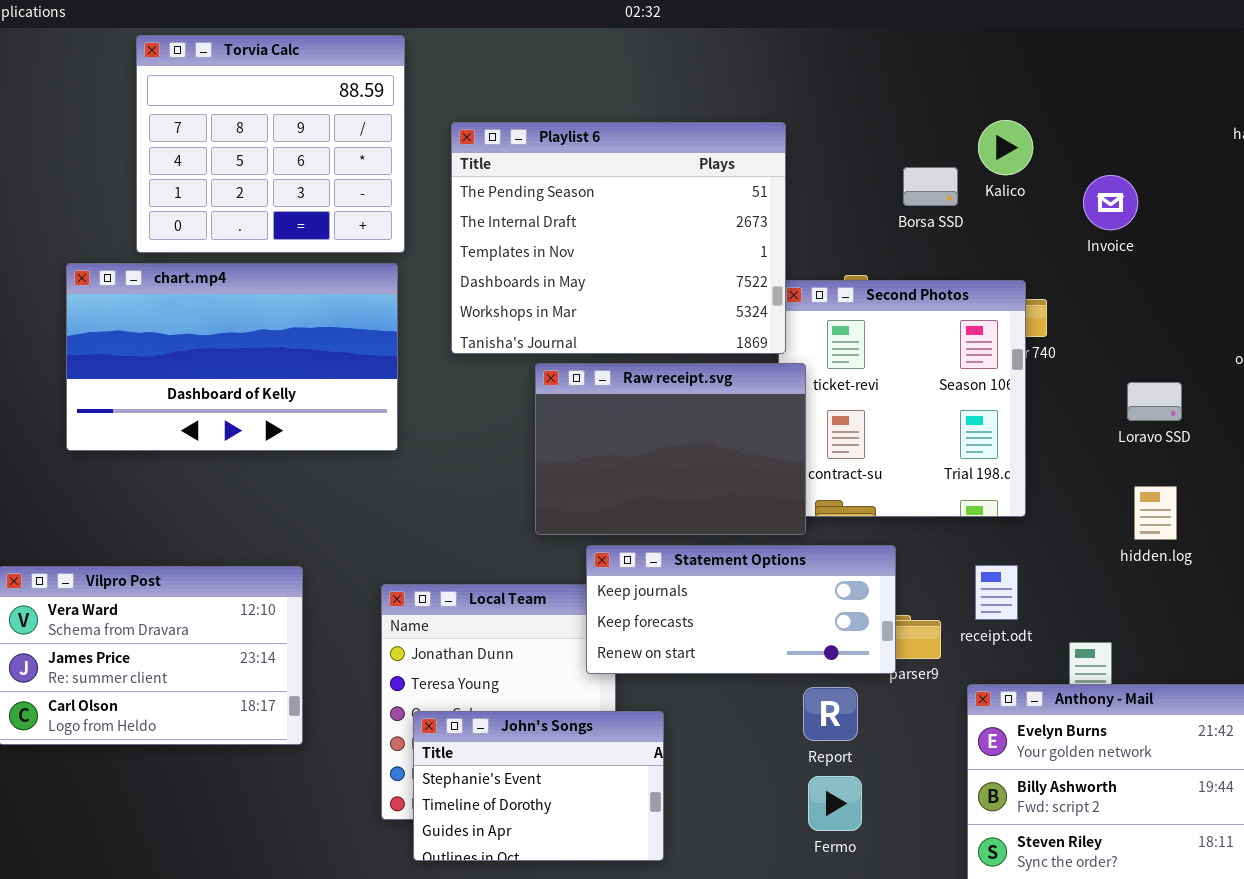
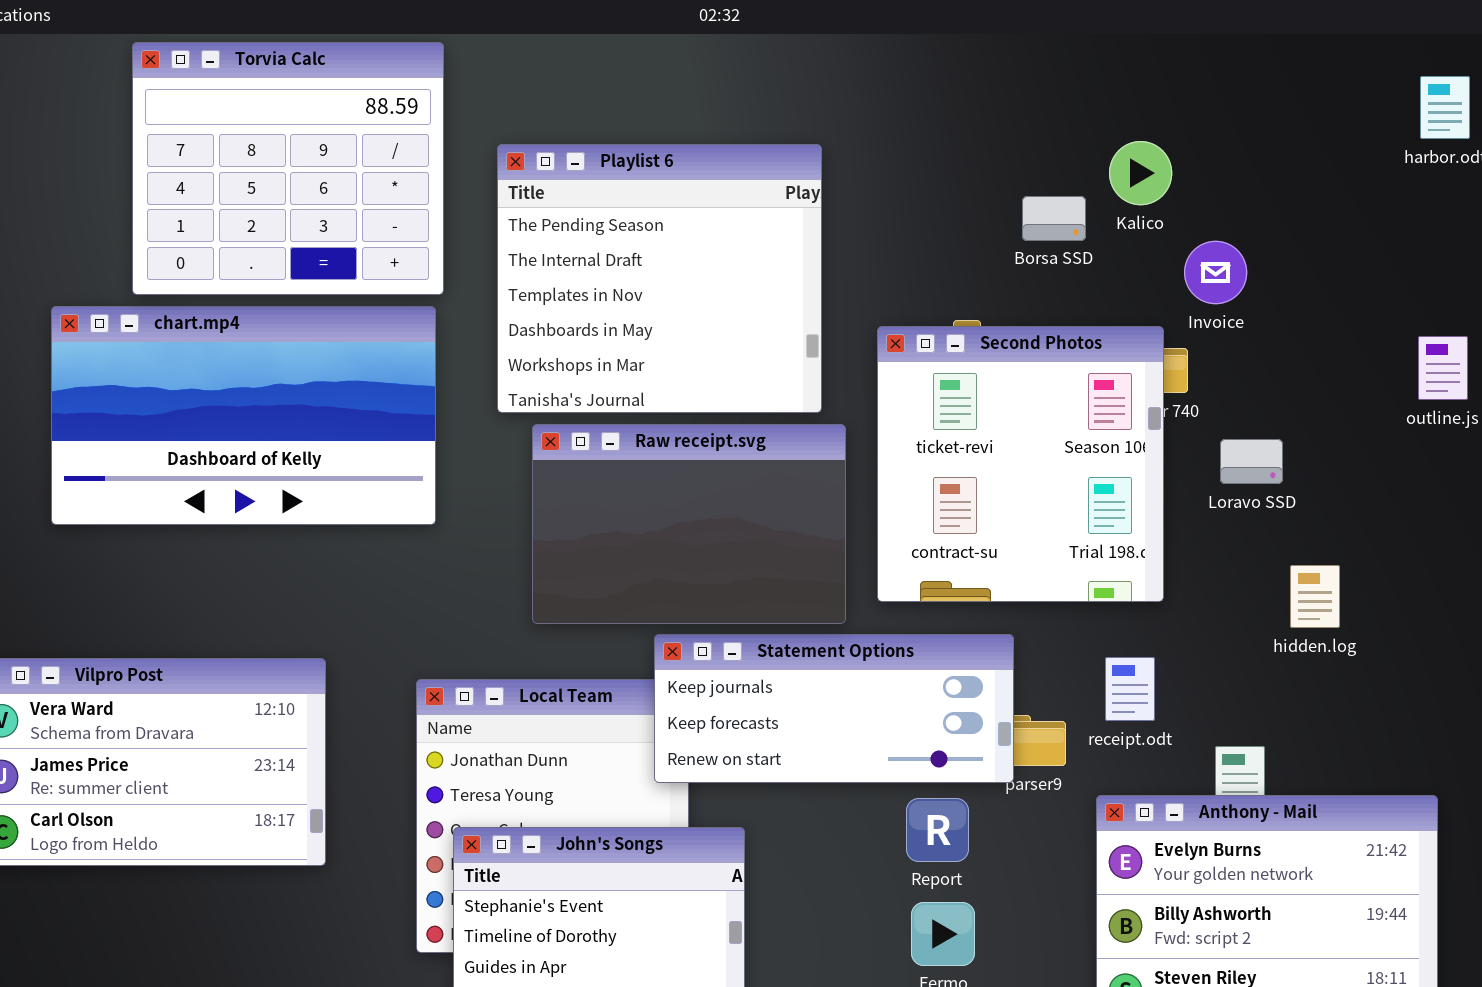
Playlist 6: [451,122,786,354] -> [497,144,822,413], resized
Invoice: [1083,175,1138,230] -> [1184,241,1247,304], moved
Raw receipt.svg: [535,363,806,535] -> [532,424,846,624], moved
Loravo SSD: [1127,382,1182,421] -> [1220,439,1283,484], moved

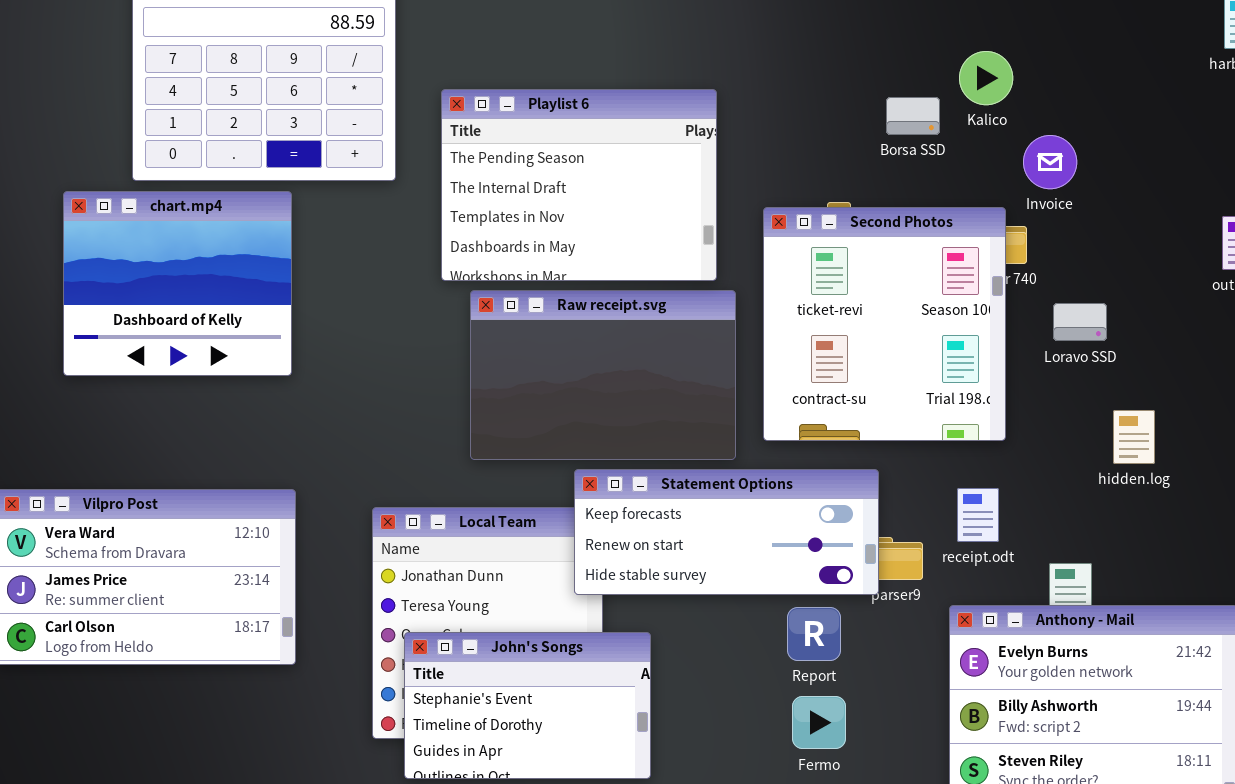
Playlist 6: [497,144,822,413] -> [441,89,717,281], resized
chart.mp4: [51,306,436,525] -> [63,191,292,376], resized
Statement Options: [654,634,1014,783] -> [574,469,879,595], scrolled down 1 row

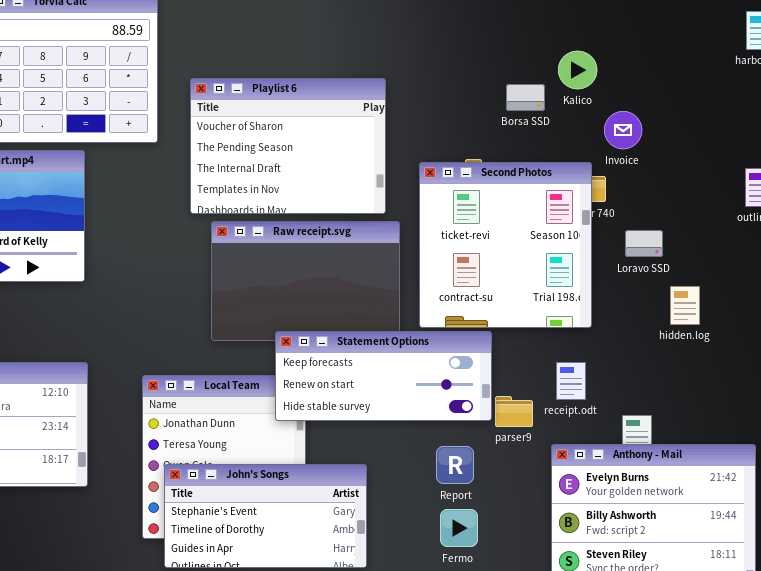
Playlist 6: [441,89,717,281] -> [190,78,386,214], scrolled up 1 row
hidden.log: [1113,410,1155,464] -> [670,286,700,325], moved
Statement Options: [574,469,879,595] -> [275,331,492,421], moved
John's Songs: [404,632,651,779] -> [164,464,367,568], resized

